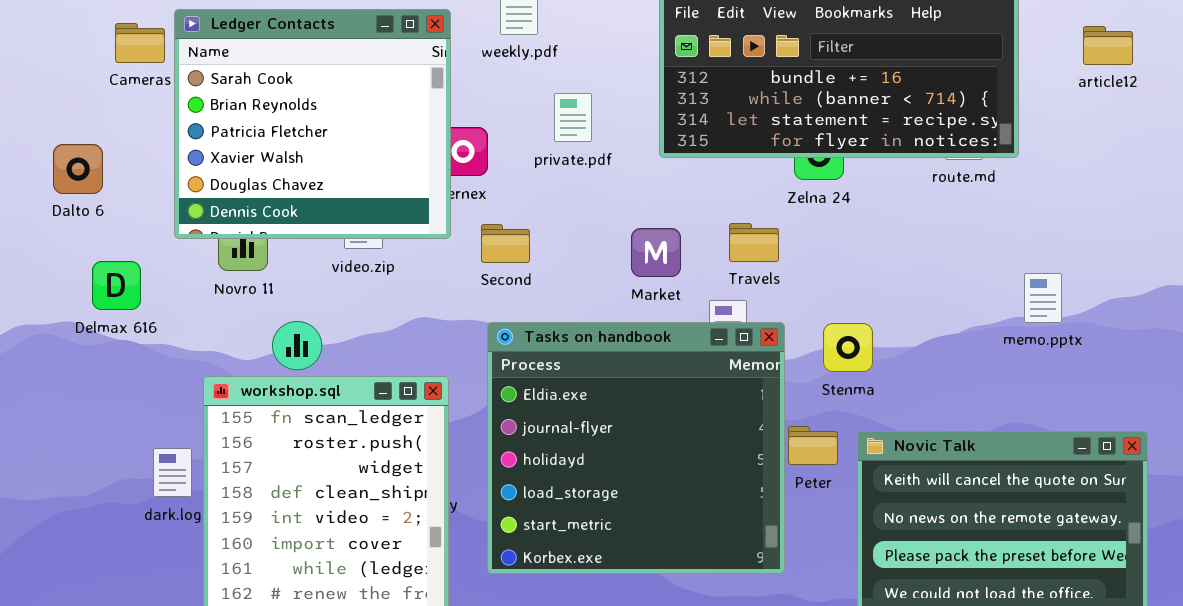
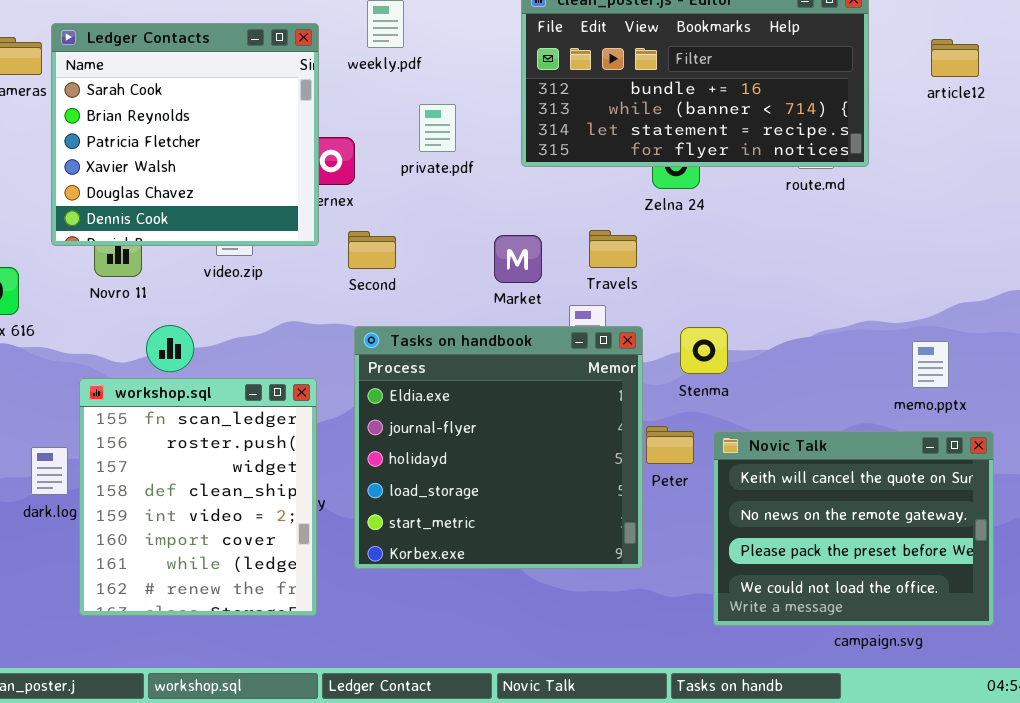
memo.pptx: [1024,273,1062,323] -> [912,341,949,388], moved

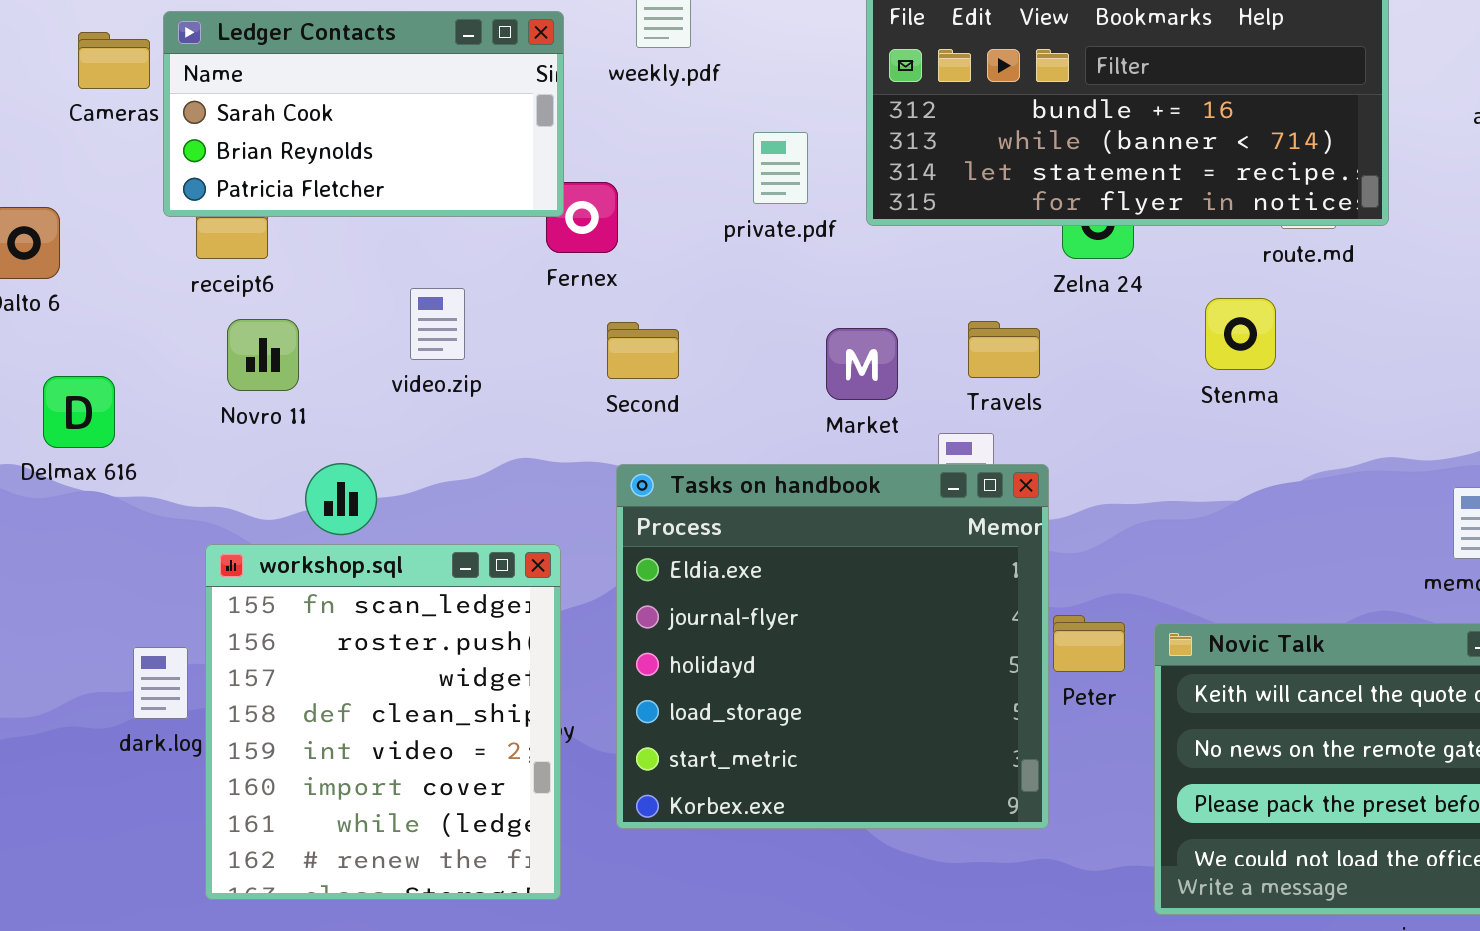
Ledger Contacts: [51,23,319,246] -> [163,11,564,217], resized
private.pdf: [419,104,456,152] -> [753,132,808,204], moved
Stenma: [680,327,728,374] -> [1205,298,1276,370], moved

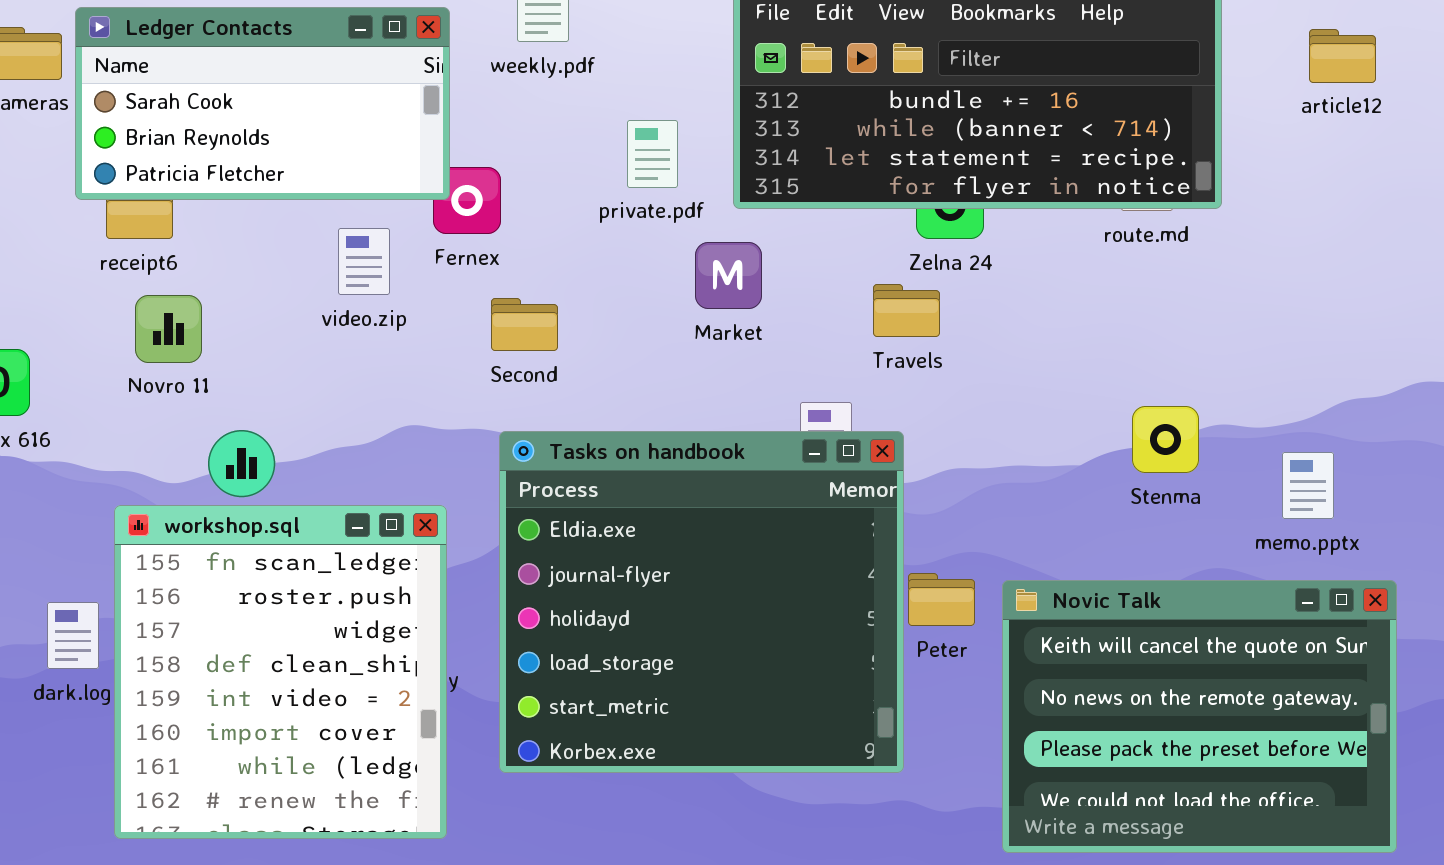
video.zip: [410,288,465,360] -> [338,228,390,295], moved
Stenma: [1205,298,1276,370] -> [1132,406,1199,473], moved
Travels: [968,321,1040,378] -> [873,284,940,337], moved
Market: [826,328,898,400] -> [695,242,762,309], moved

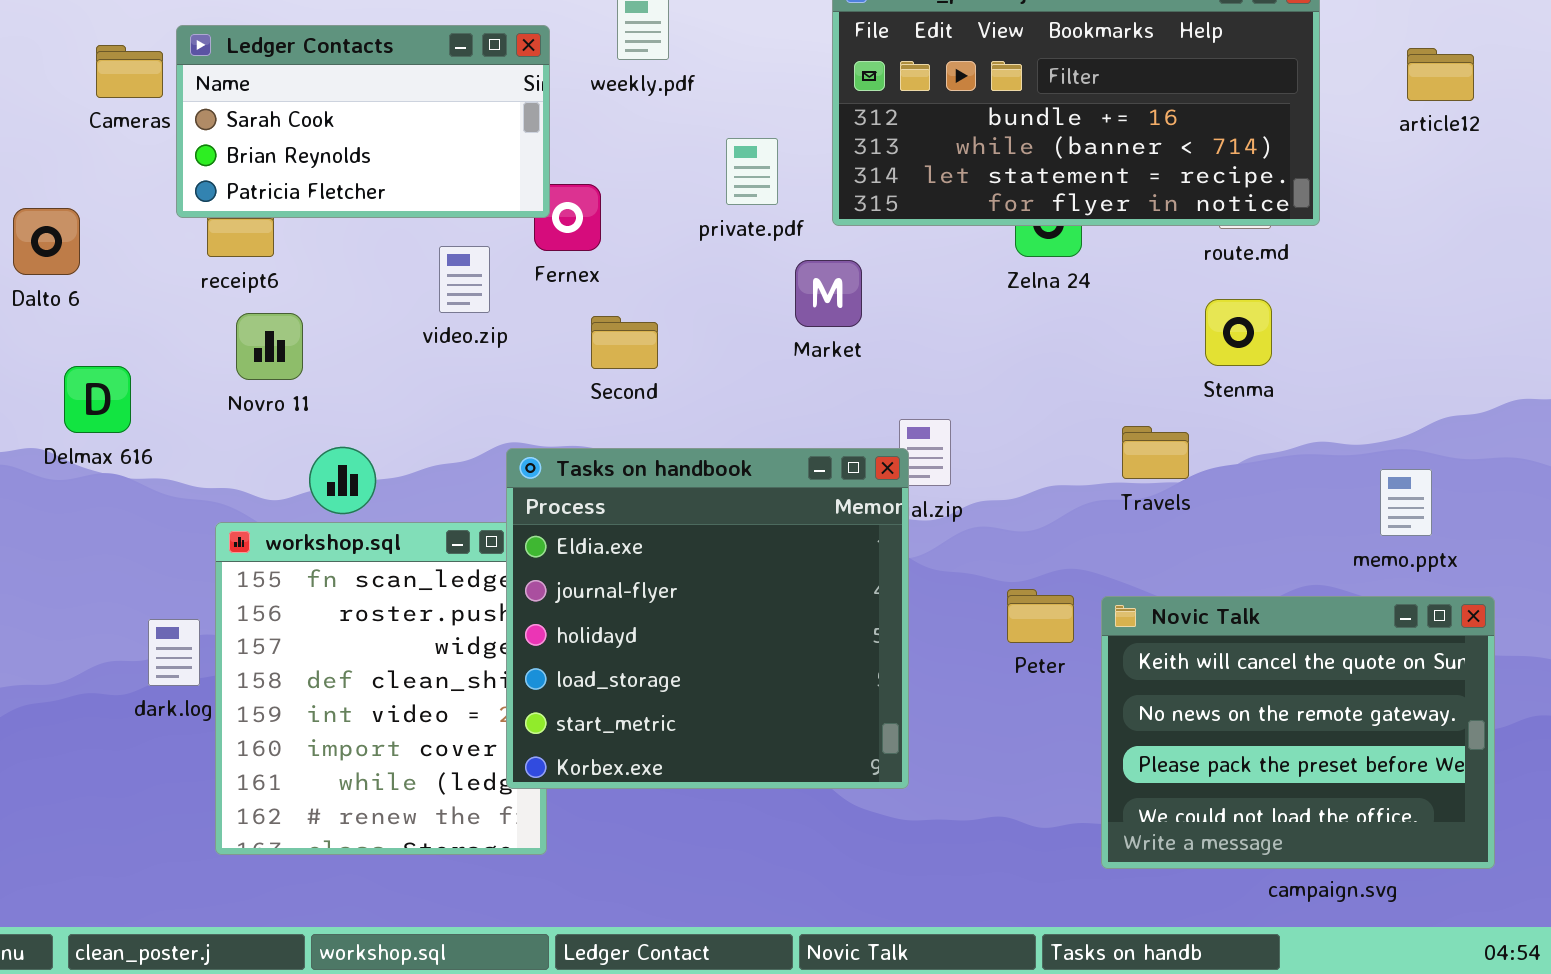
Travels: [873,284,940,337] -> [1122,426,1189,479], moved
Stenma: [1132,406,1199,473] -> [1205,299,1272,366], moved
Tasks on handbook: [499,431,904,773] -> [506,448,909,789], moved

